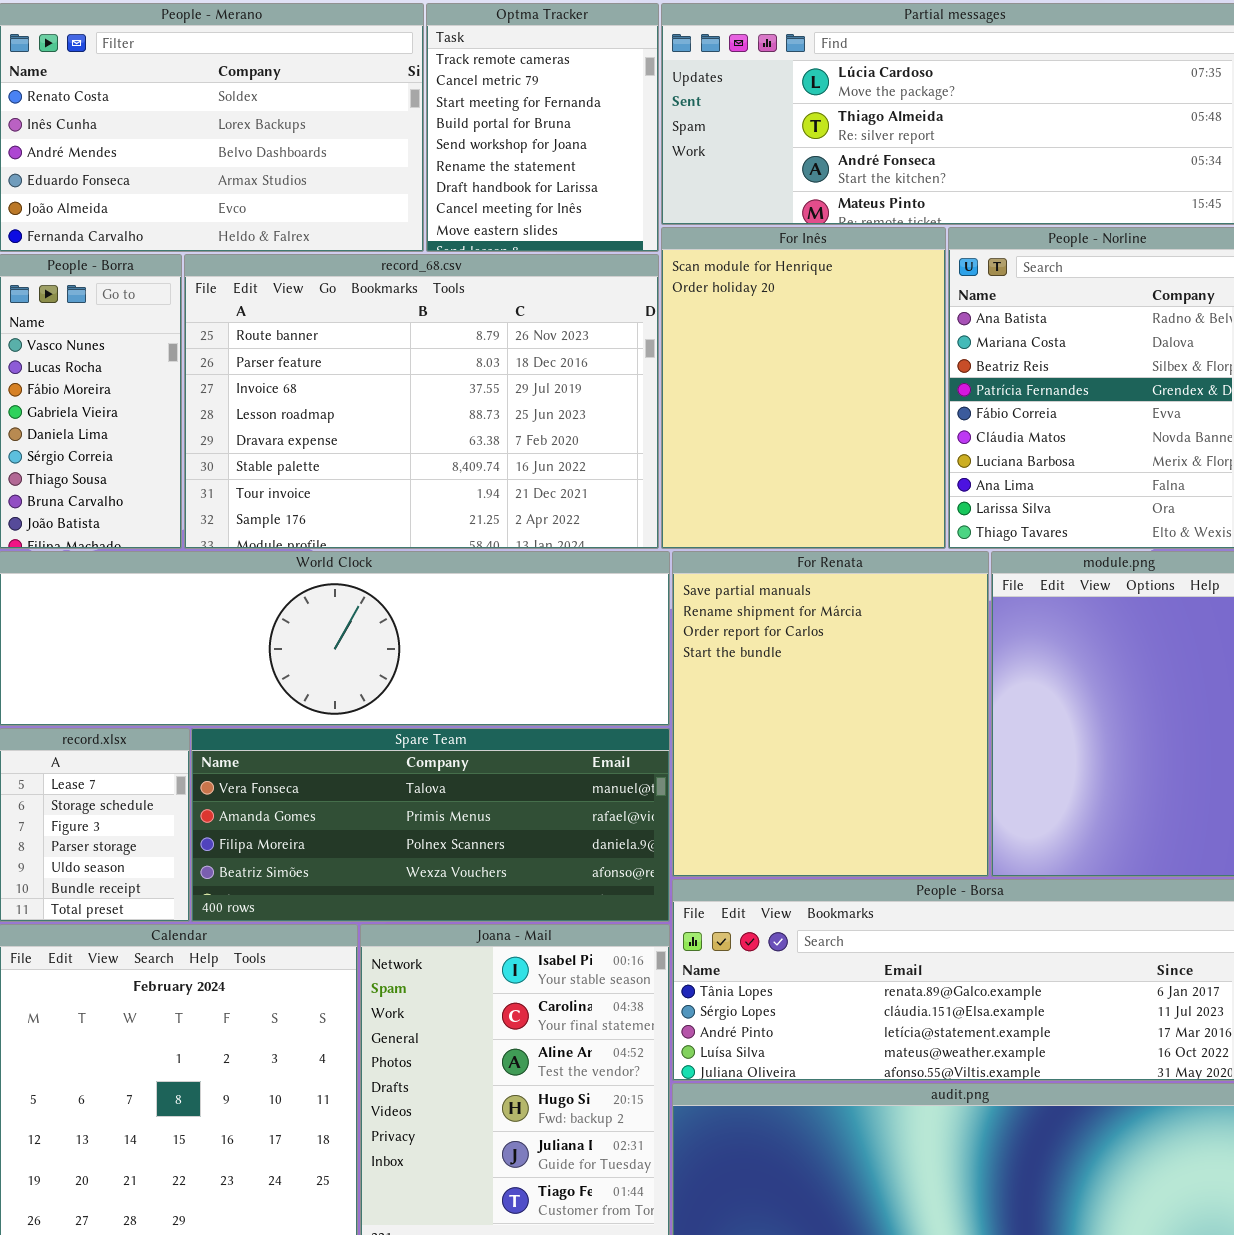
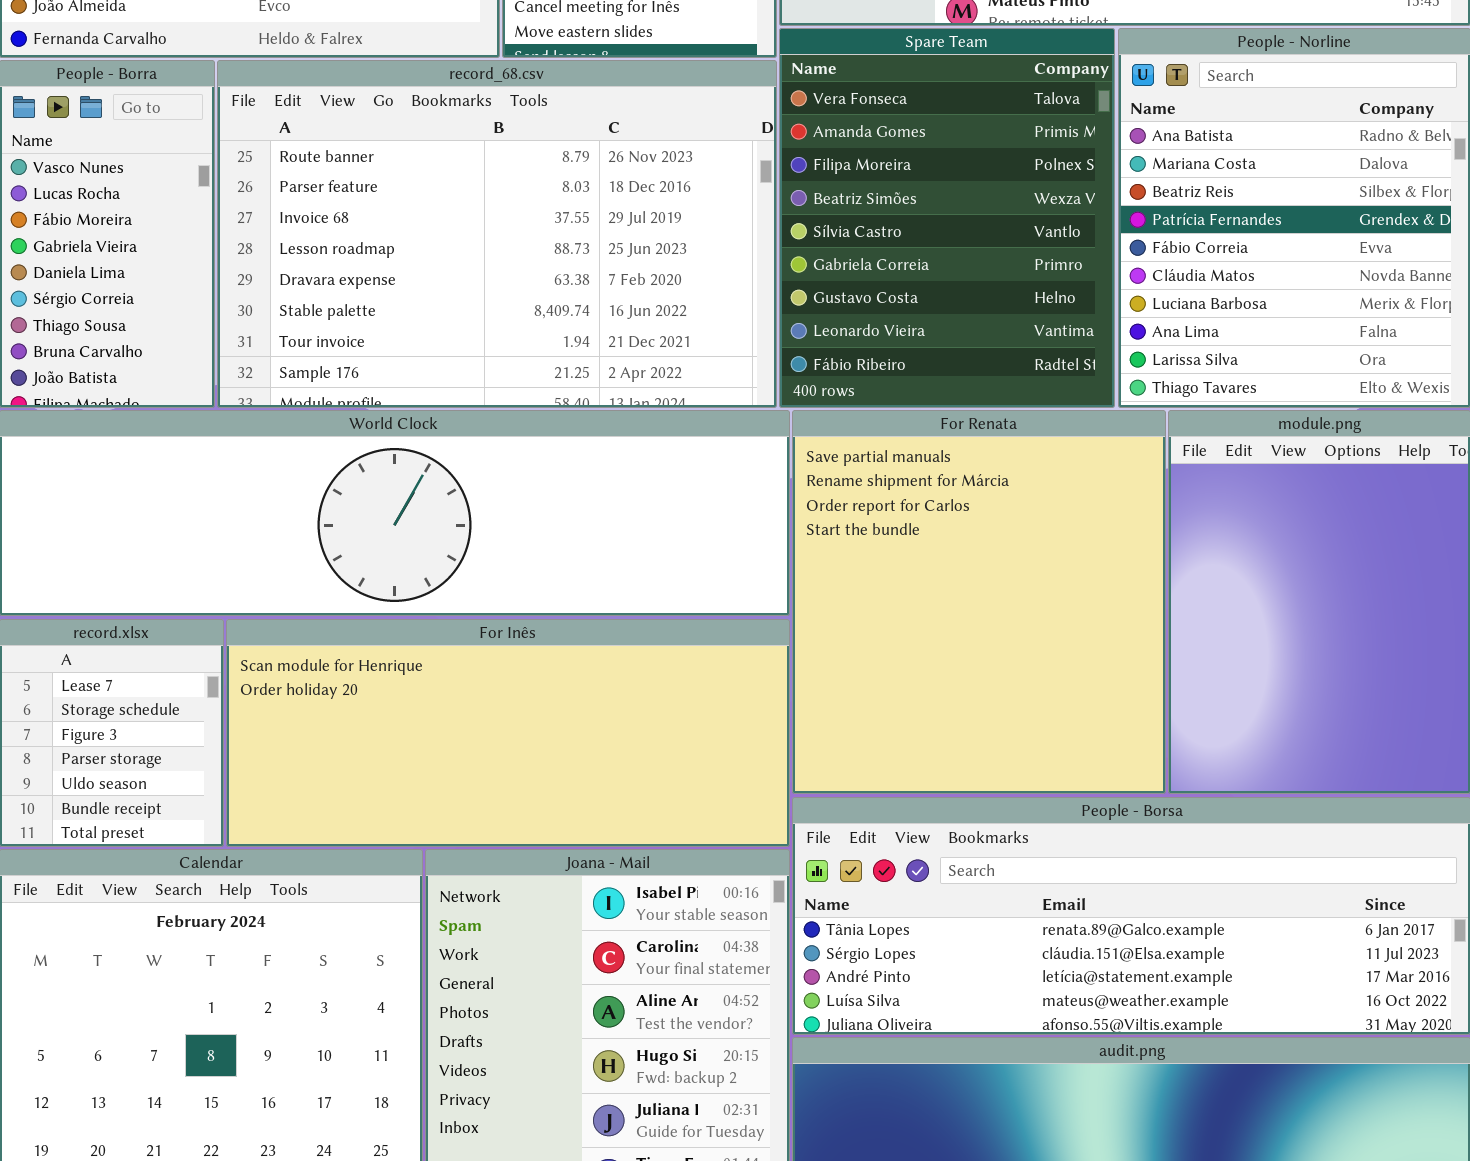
For Inês: [661,227,946,549] -> [226,619,790,847], moved, resized
Spare Team: [191,728,670,922] -> [779,28,1115,408], moved, resized

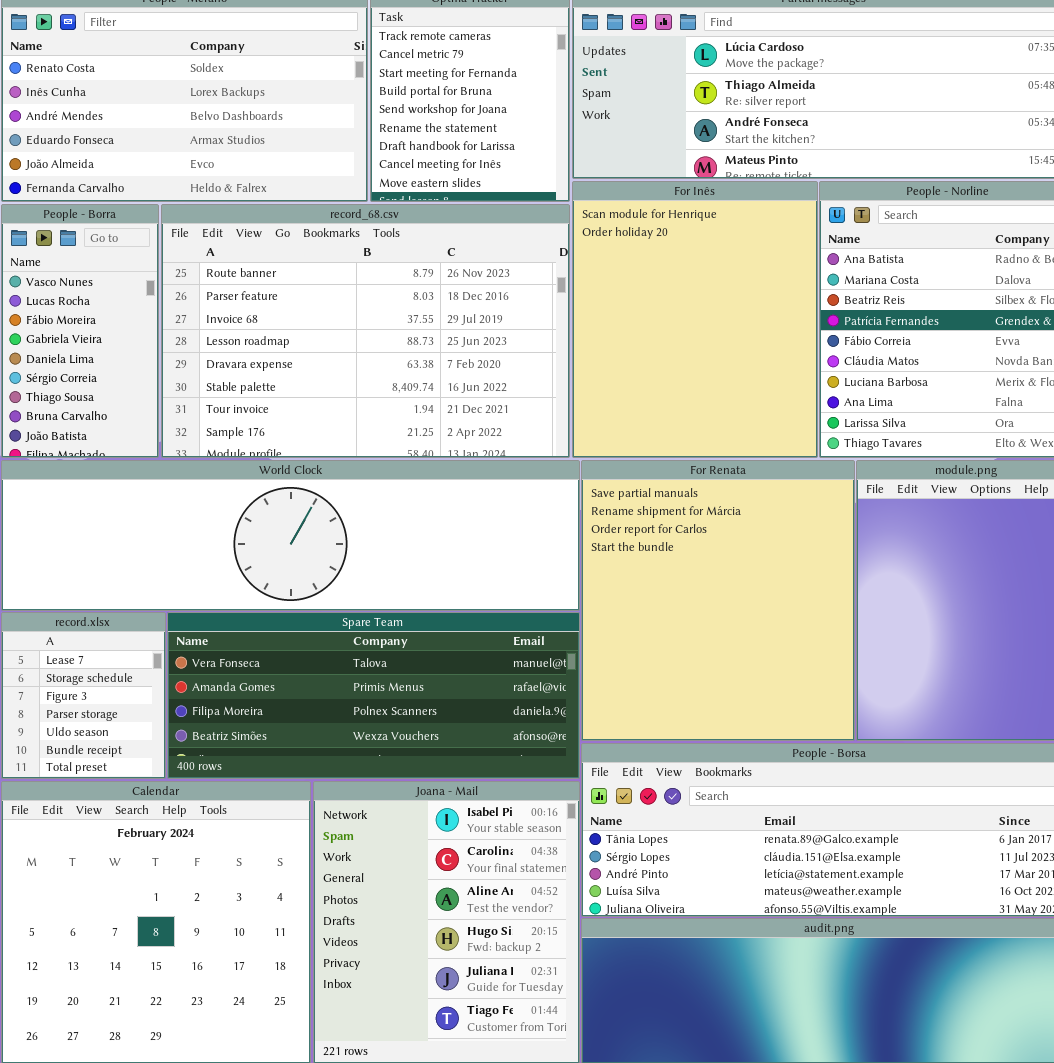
Spare Team: [779,28,1115,408] -> [167,612,580,779], moved, resized
For Inês: [226,619,790,847] -> [572,181,818,458], moved, resized

